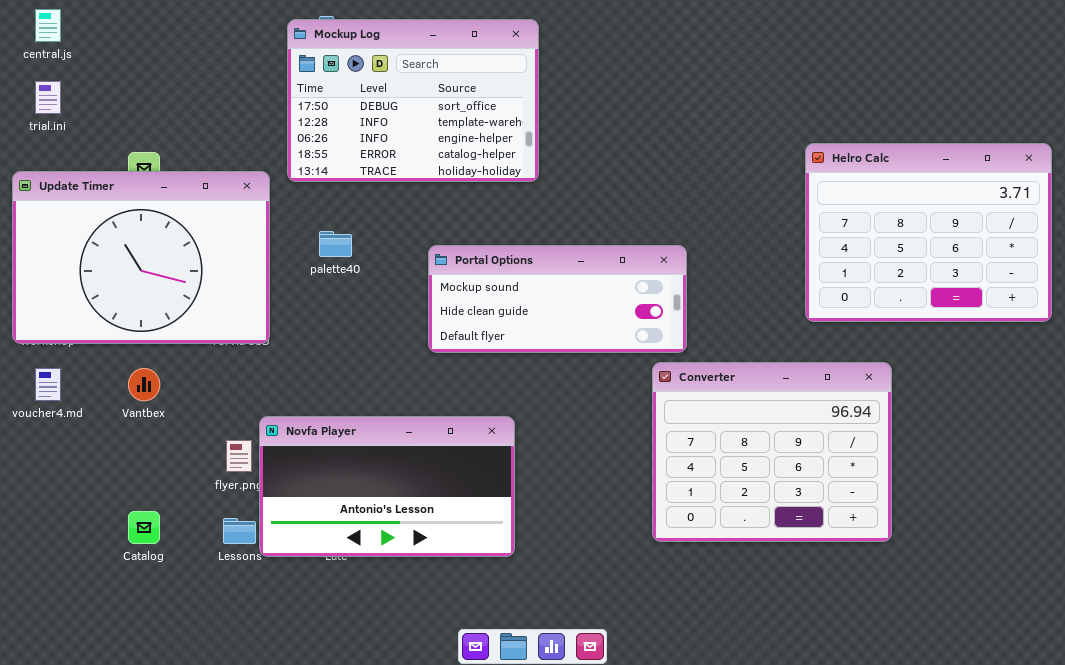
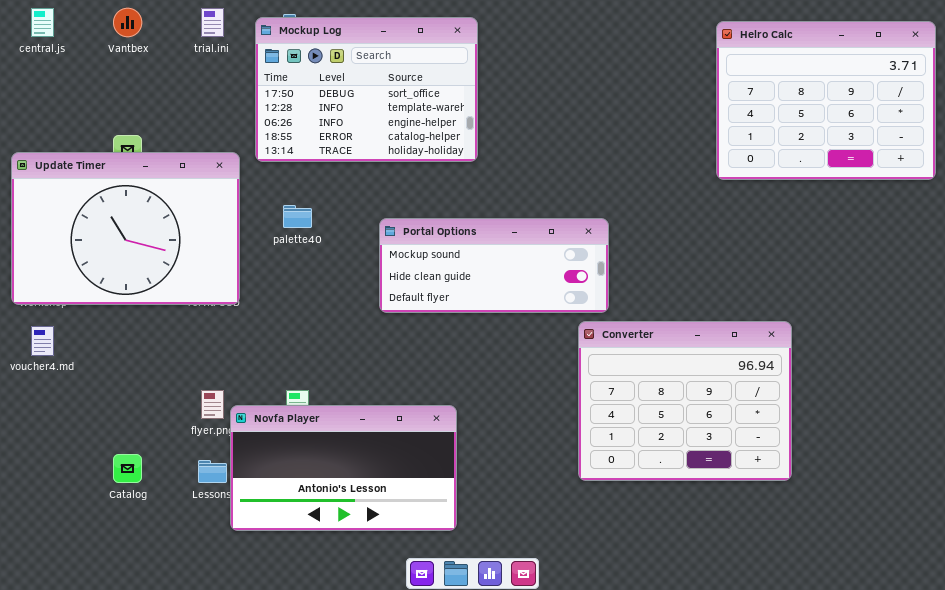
trial.ini: [35,81,61,114] -> [201,8,224,37], moved
Helro Calc: [805,143,1052,322] -> [716,21,936,180], moved
Vantbex: [128,368,160,401] -> [113,8,142,37], moved
Novfa Player: [259,416,515,557] -> [230,405,457,531], moved

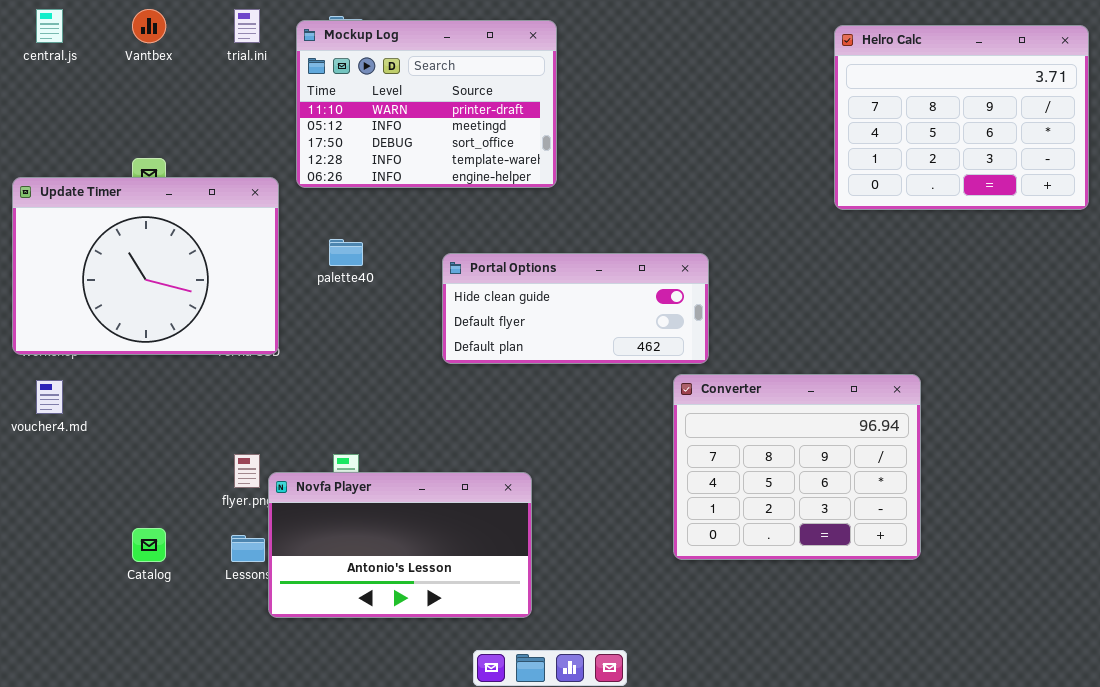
Mockup Log: [255,17,478,162] -> [296,20,557,188], scrolled up 2 rows
Portal Options: [379,218,609,313] -> [442,253,709,364], scrolled down 1 row

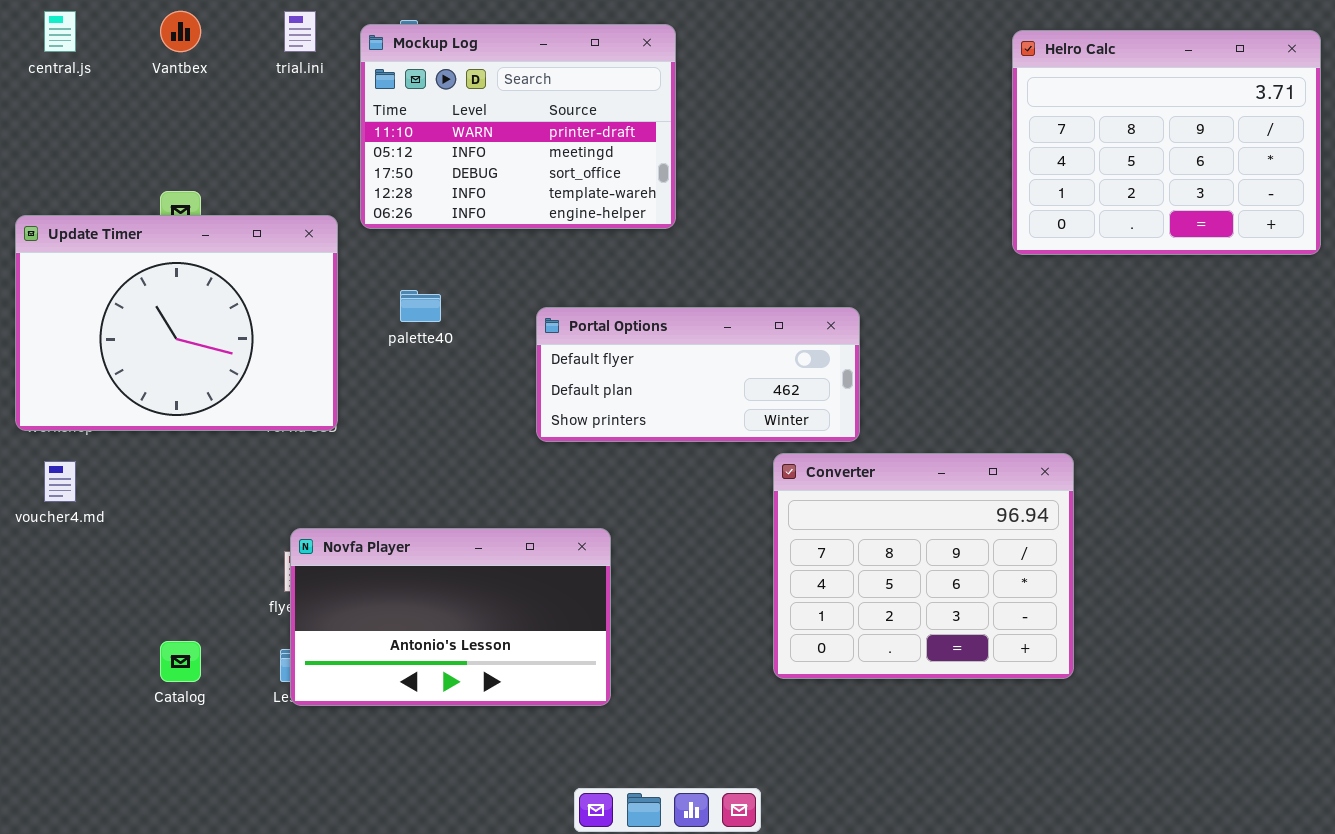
Portal Options: [442,253,709,364] -> [536,307,860,442], scrolled down 1 row
Converter: [673,374,921,560] -> [773,453,1074,679], moved
Novfa Player: [268,472,532,618] -> [290,528,611,706], moved

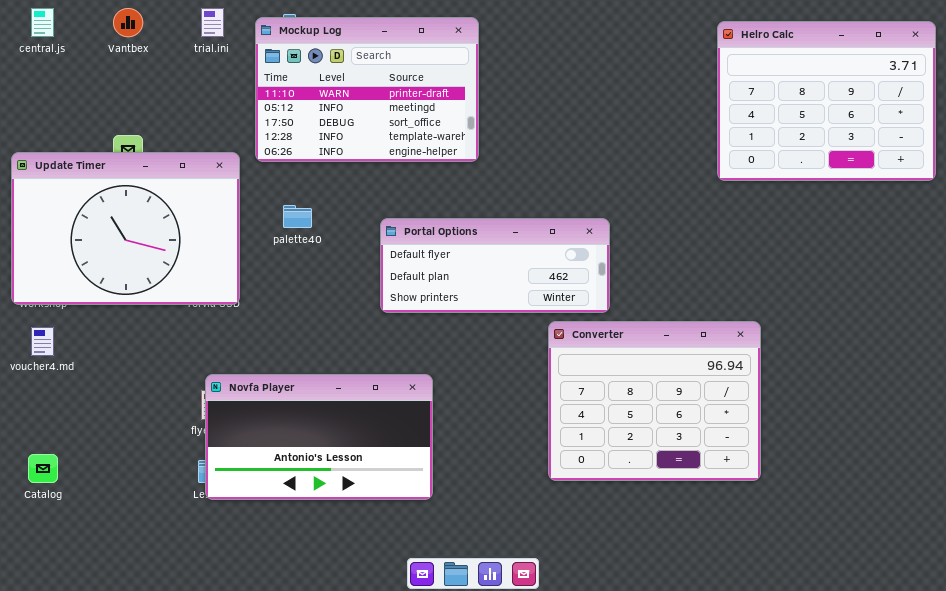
Catalog: [160,641,201,682] -> [28,454,58,483], moved

